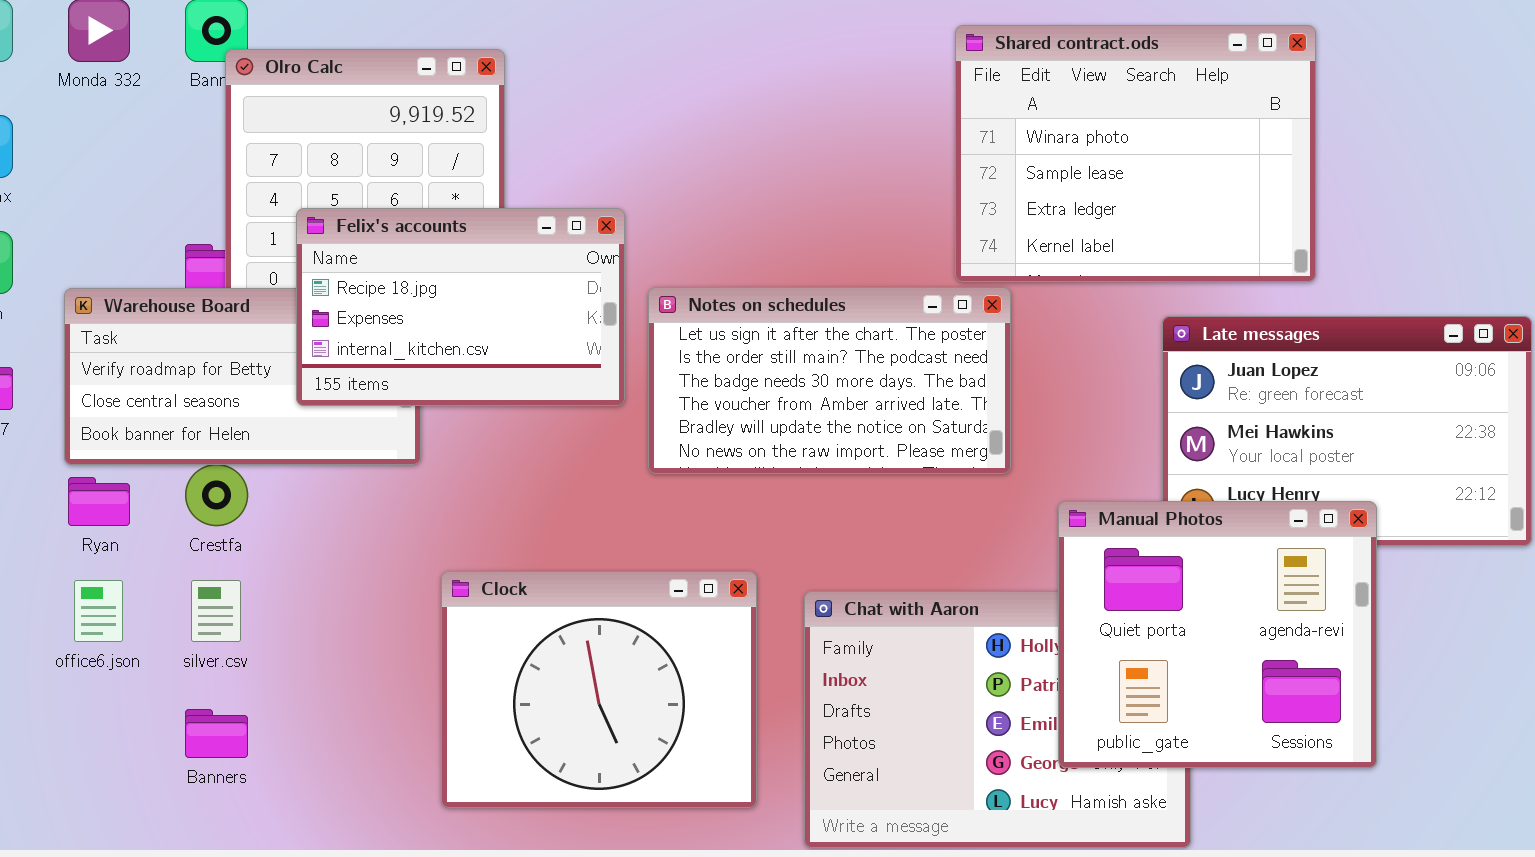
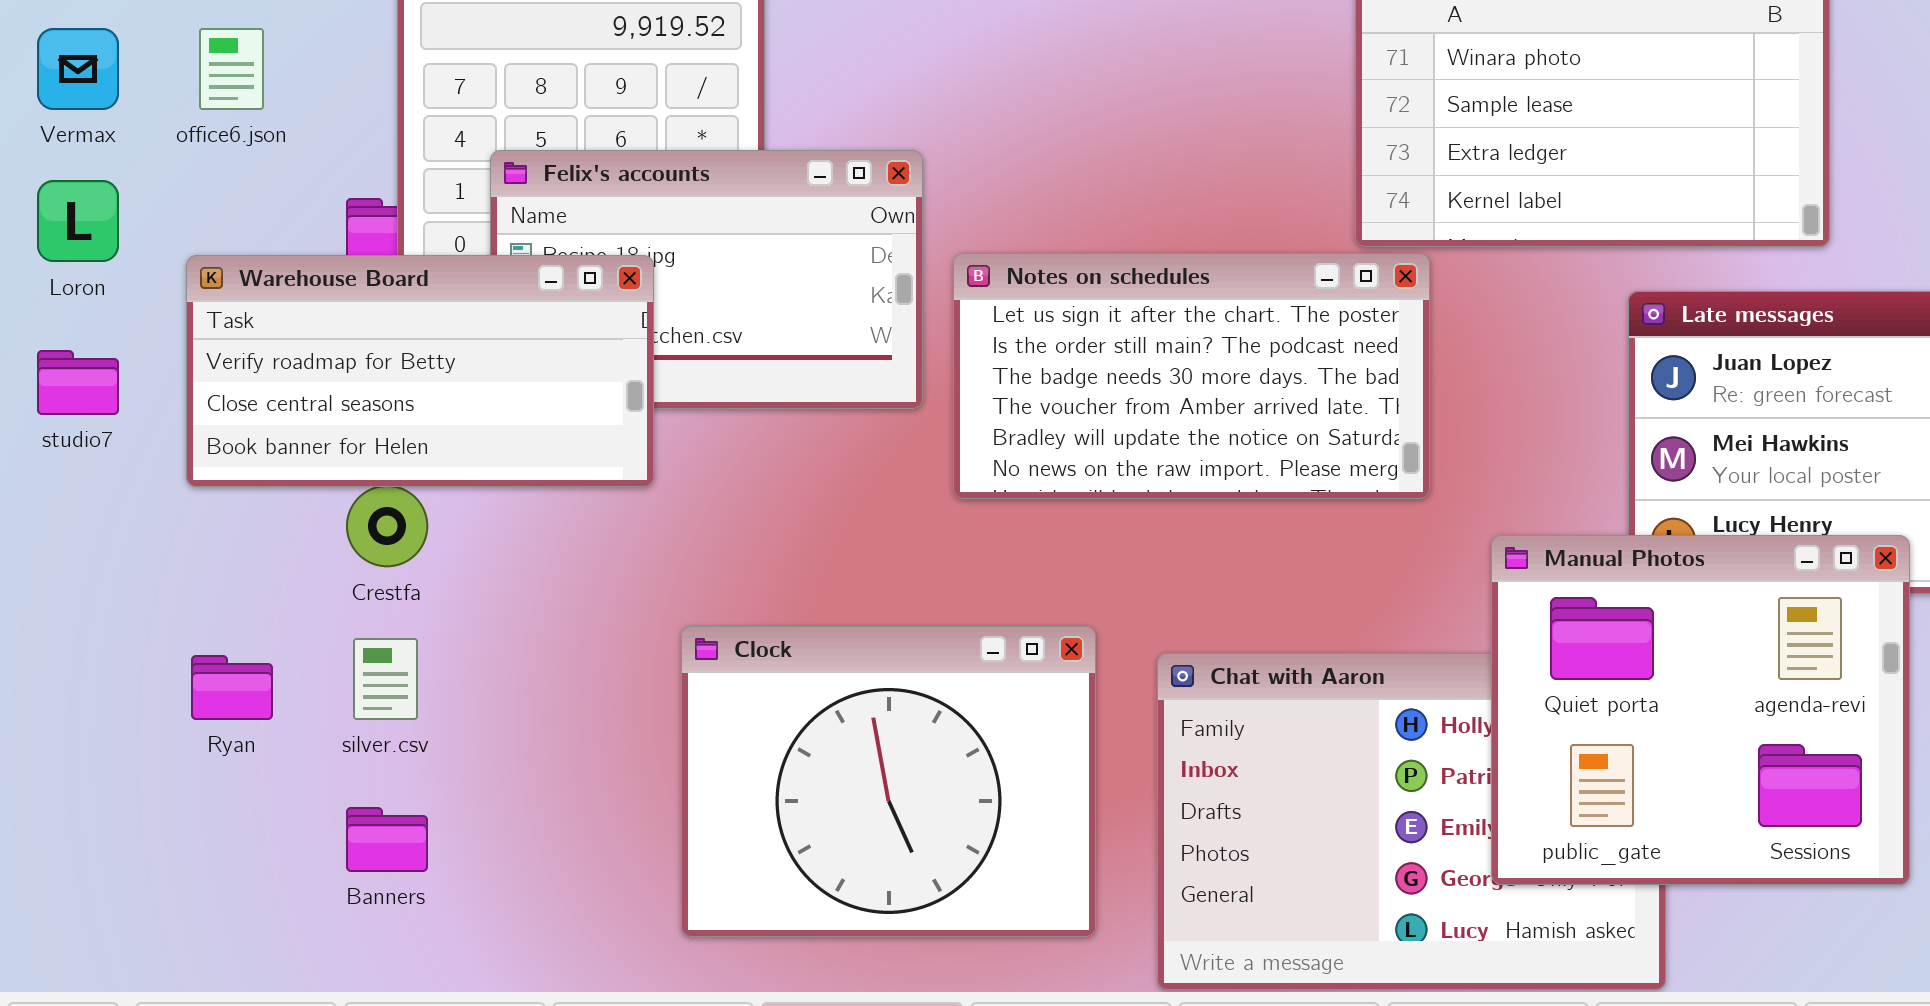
Warehouse Board: [64,288,421,465] -> [186,255,654,487], raised
Ryan: [68,477,130,526] -> [191,655,273,720], moved
office6.json: [74,580,123,642] -> [199,28,264,110], moved

